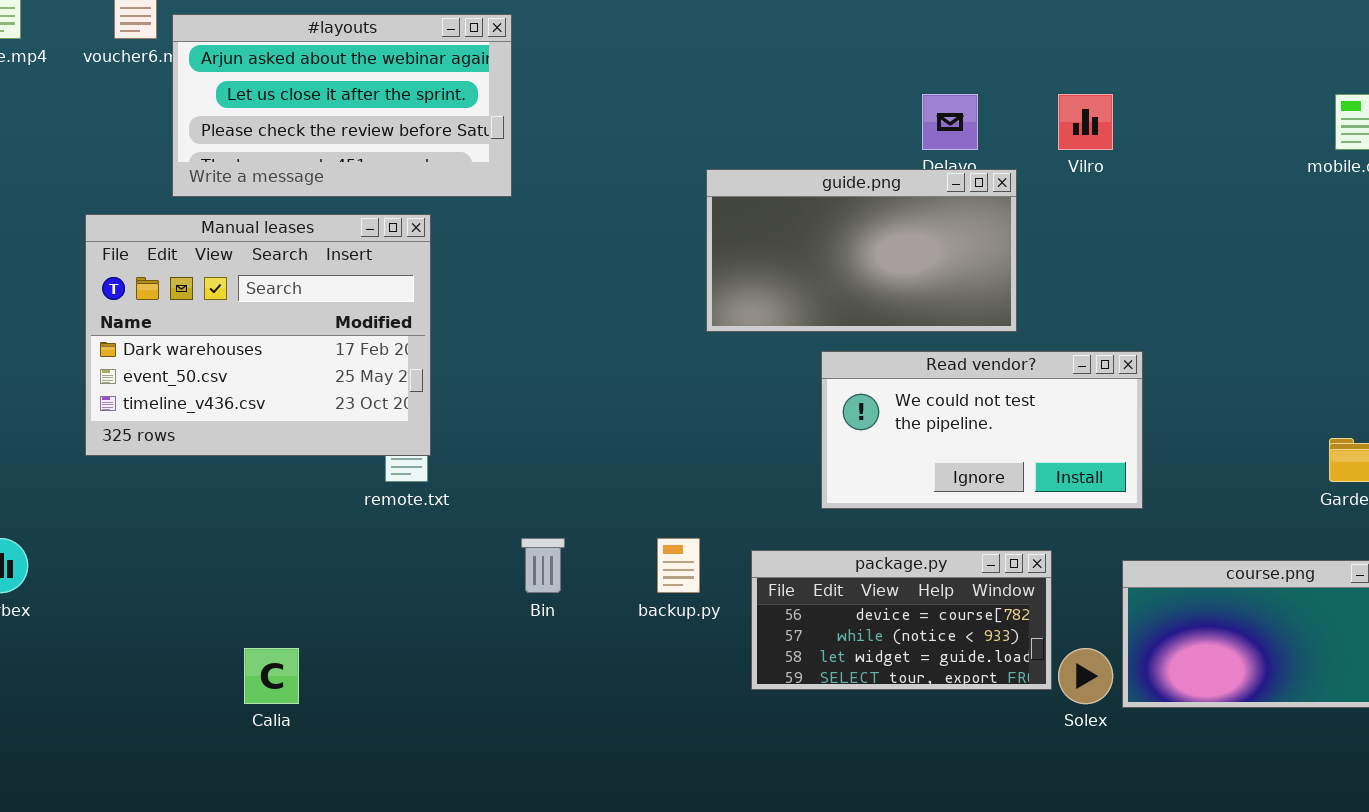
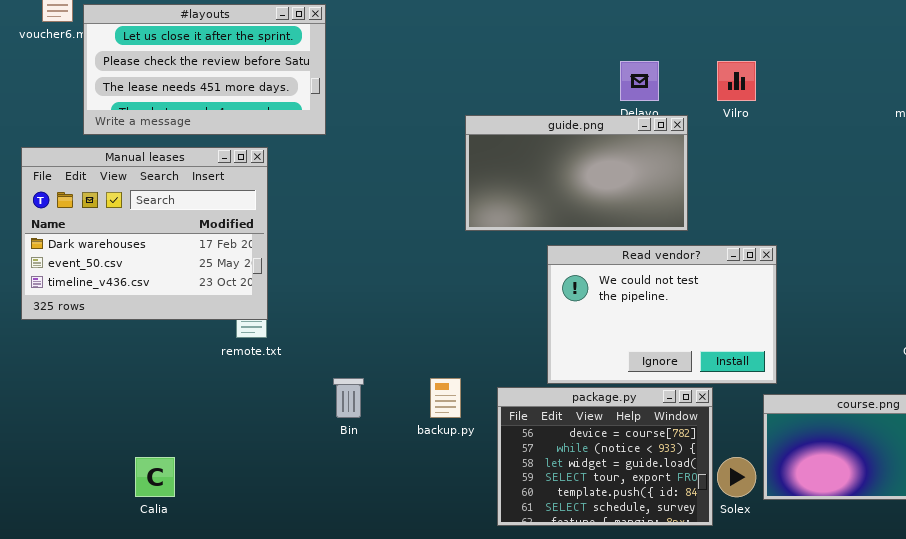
#layouts: [172,14,512,197] -> [83,4,326,135], scrolled down 1 row
Read vendor?: [821,351,1143,509] -> [547,245,777,384], resized
package.py: [751,550,1052,690] -> [497,387,713,526], resized

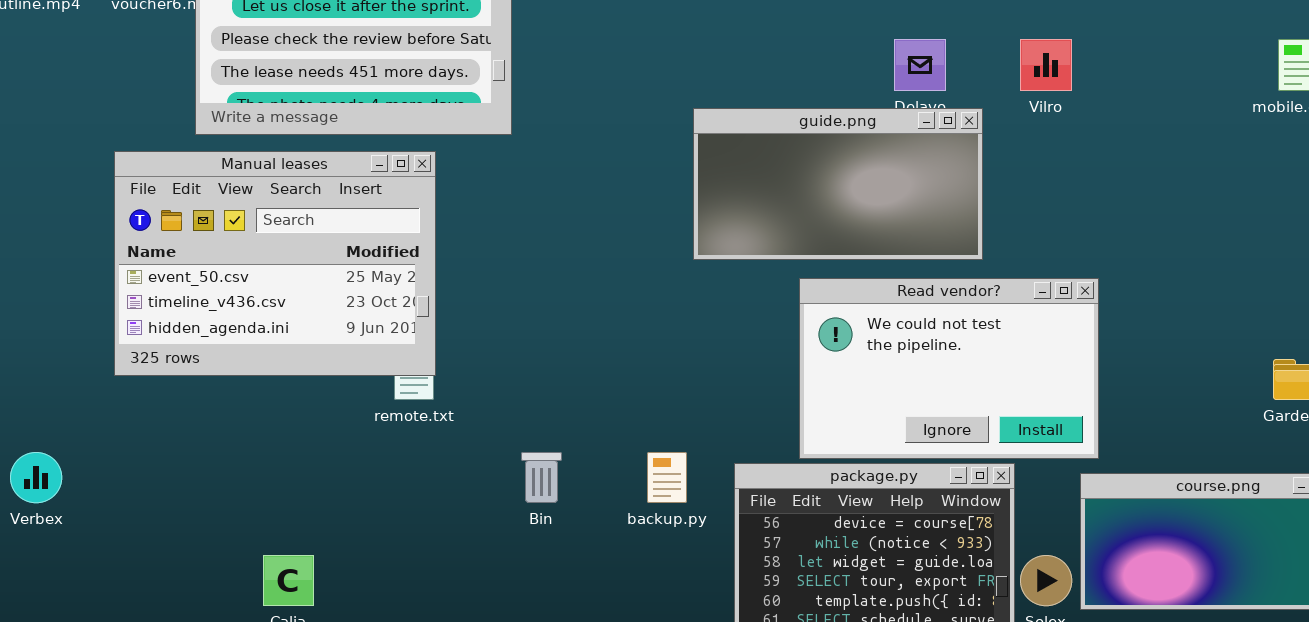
Manual leases: [21,147,268,320] -> [114,151,436,376], scrolled down 1 row

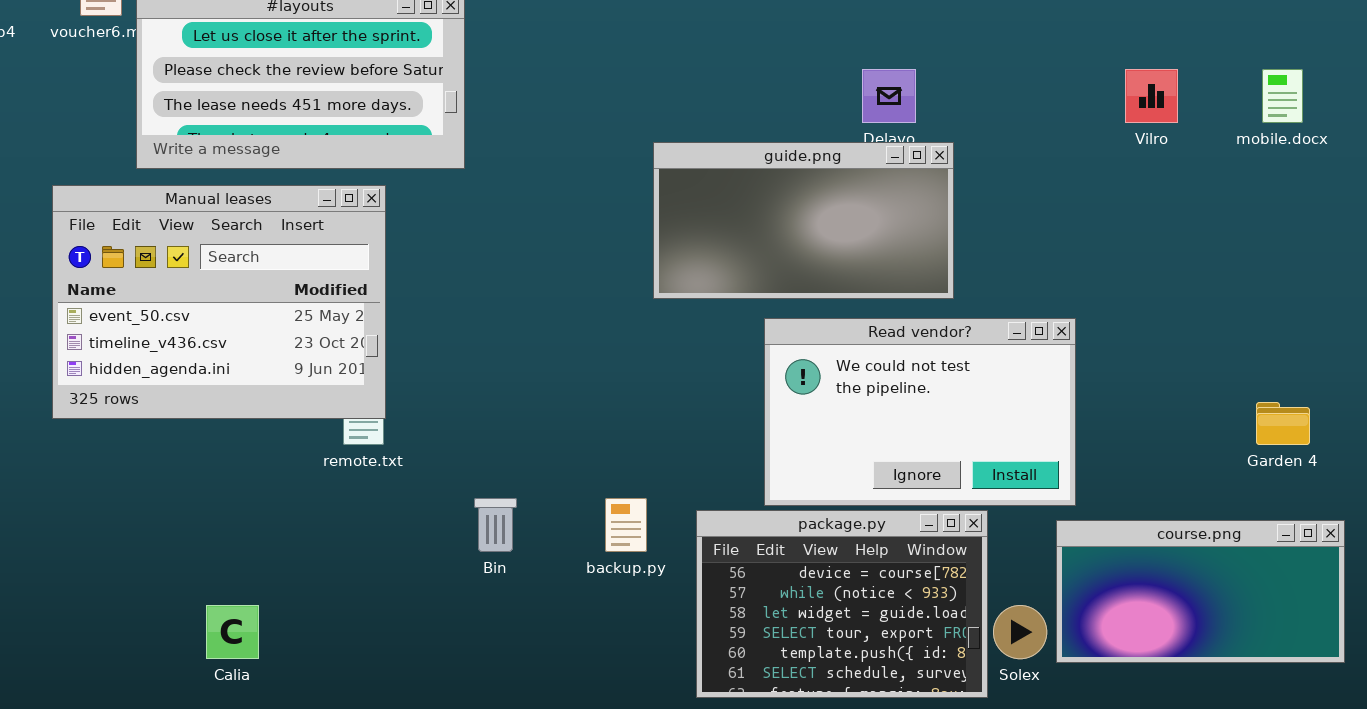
Vilro: [1020,39,1072,91] -> [1125,69,1178,123], moved

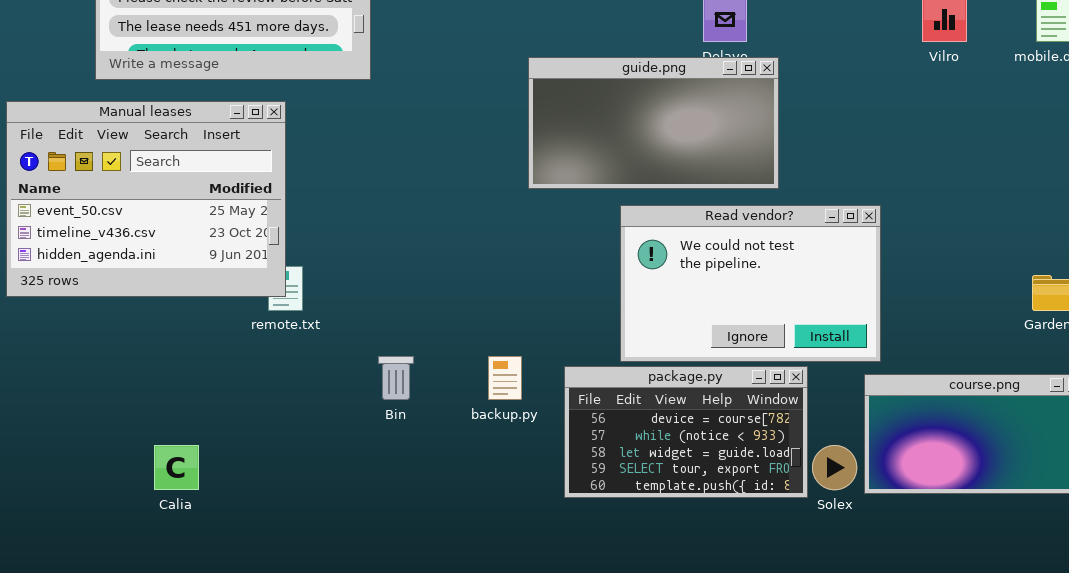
Manual leases: [52,185,386,419] -> [6,101,286,297], moved
package.py: [696,510,988,698] -> [564,366,808,498], resized

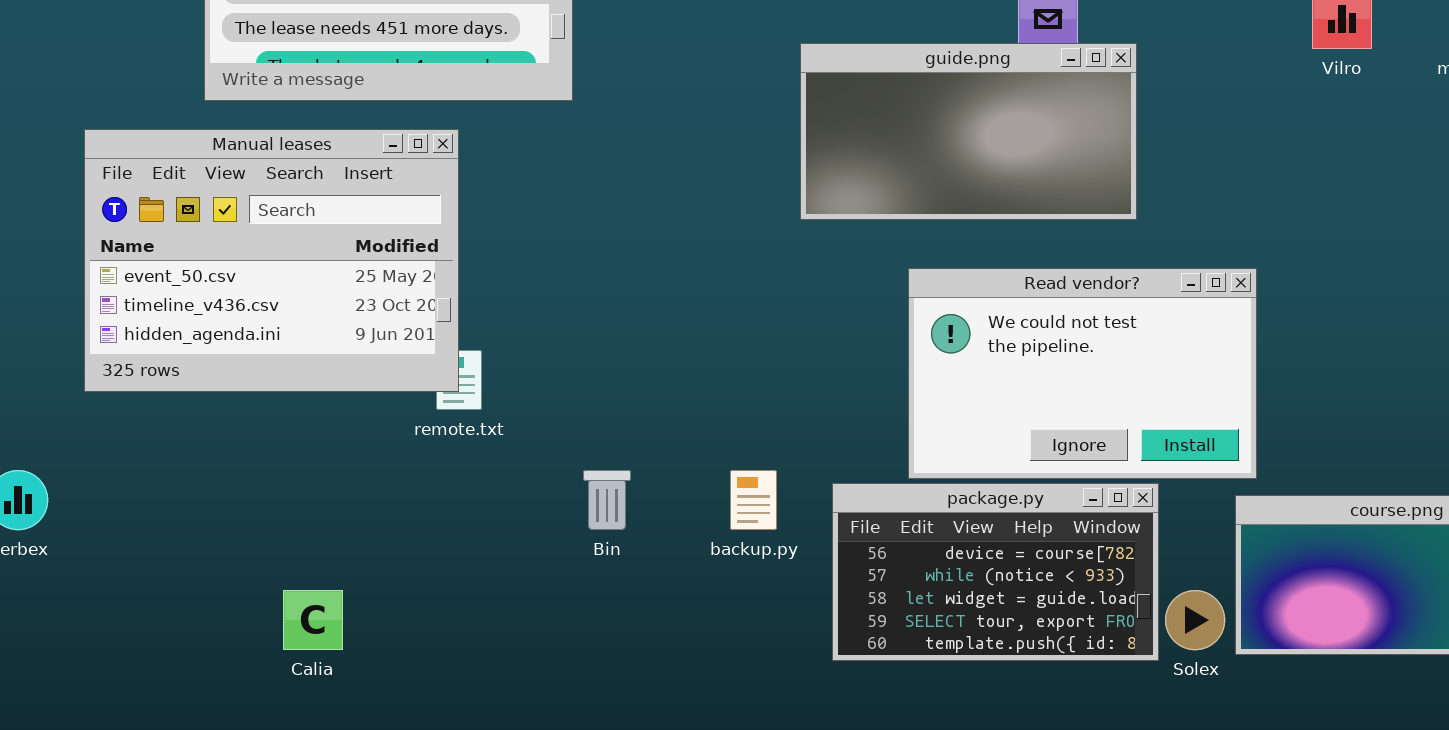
guide.png: [528,57,779,189] -> [800,43,1137,220], moved

